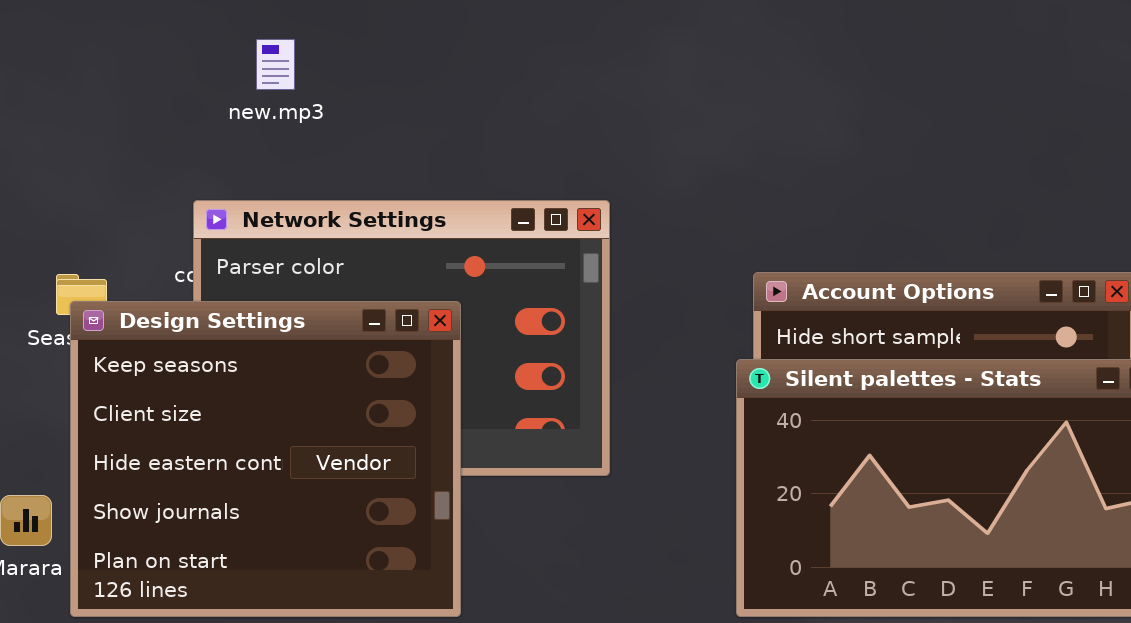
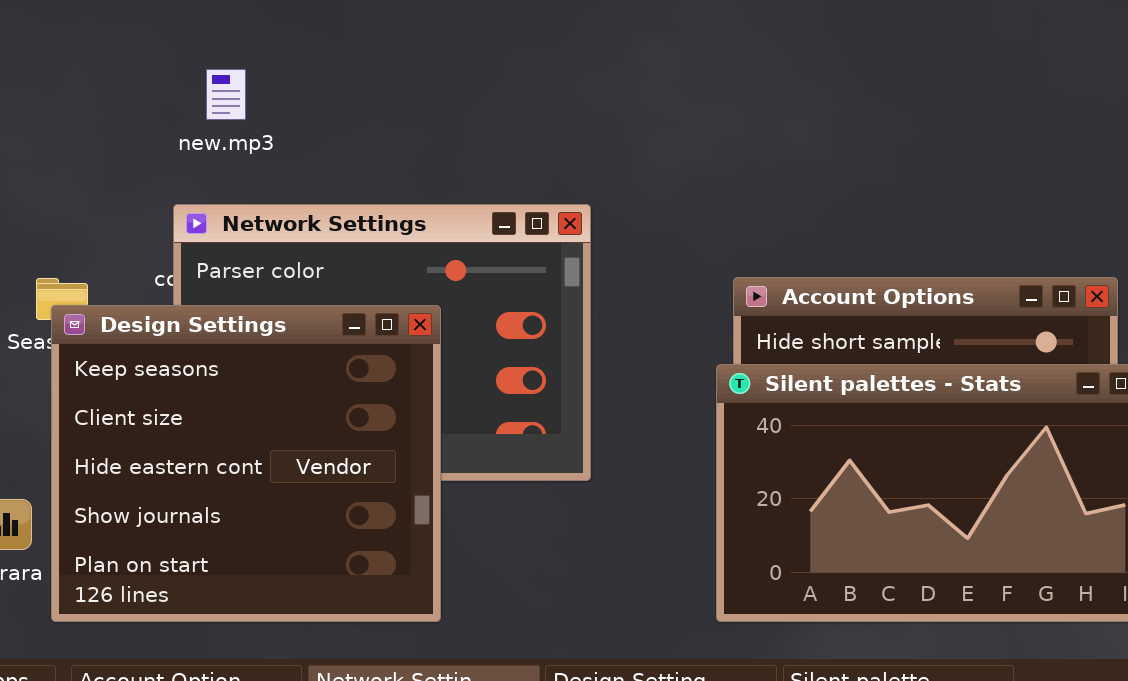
new.mp3: [256,39,295,90] -> [206,69,246,120], moved

